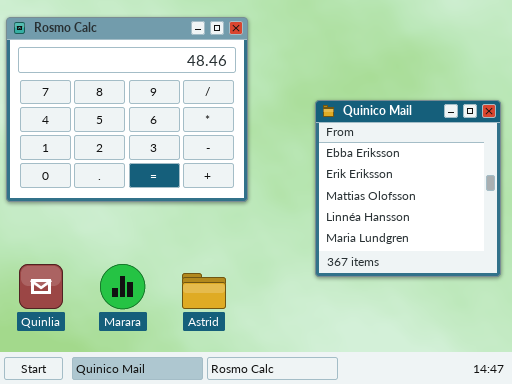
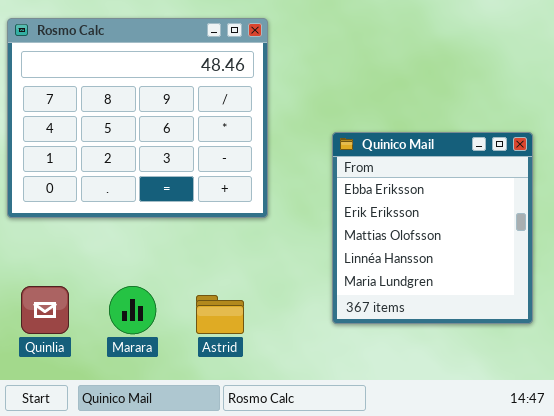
Quinico Mail: [315,100,501,277] -> [332,132,533,324], moved

